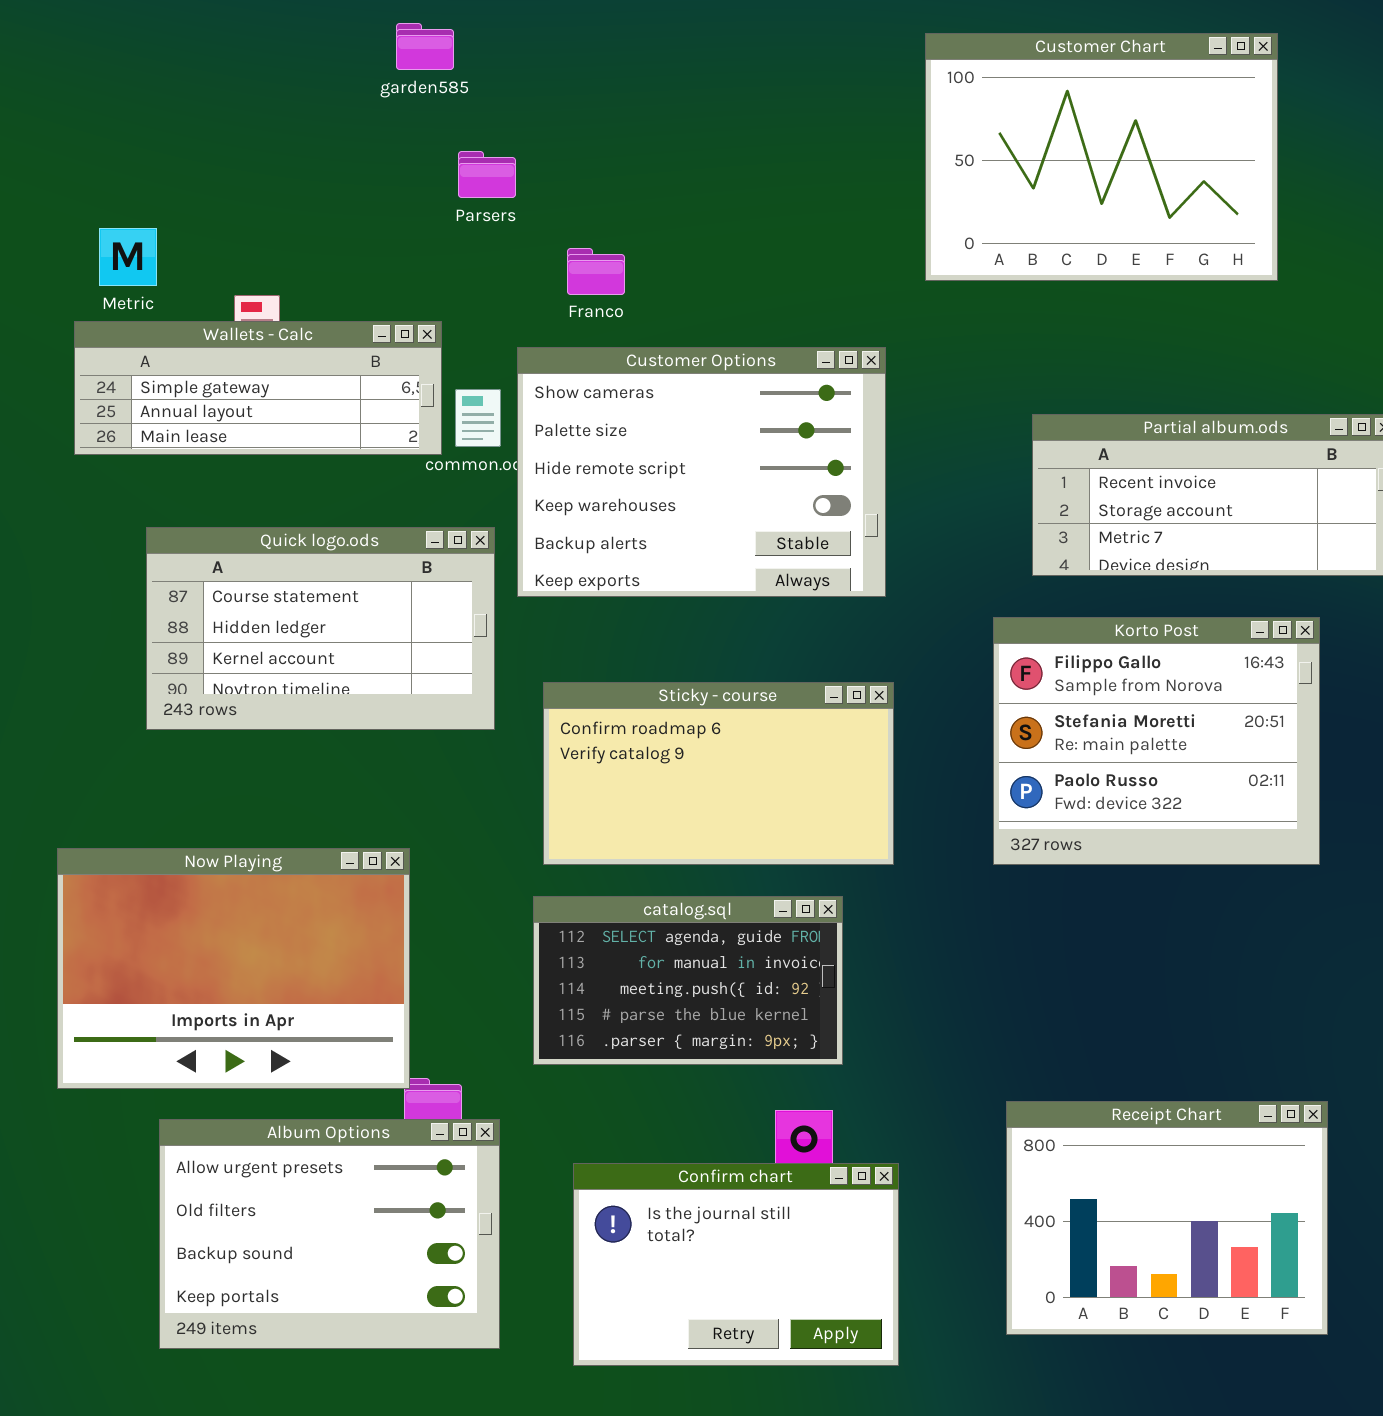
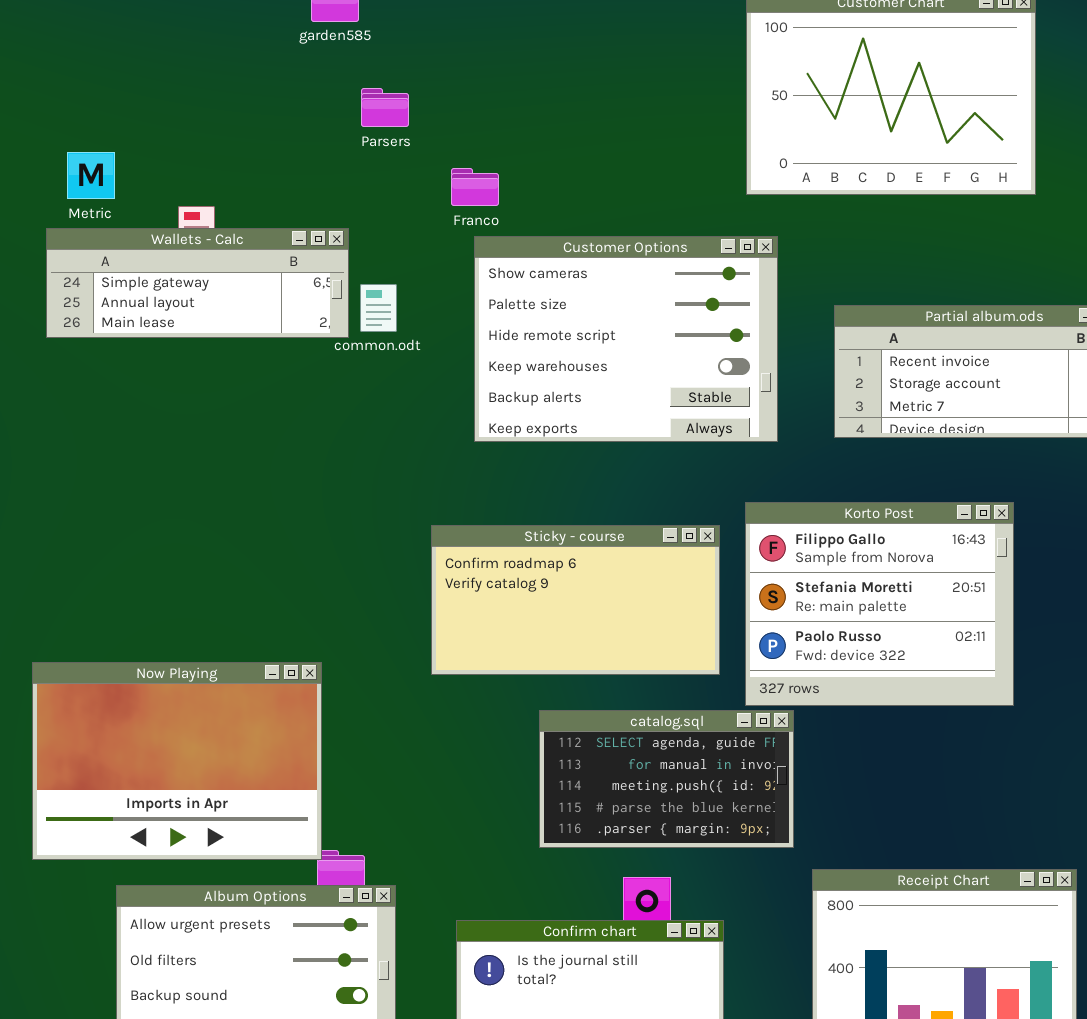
Customer Options: [517,347,886,597] -> [474,236,778,442], moved
Quick logo.ods: [146,527,495,730] -> none, closed
Korto Post: [993,617,1320,865] -> [745,502,1014,706], moved
catalog.sql: [533,896,843,1065] -> [539,710,794,848], moved

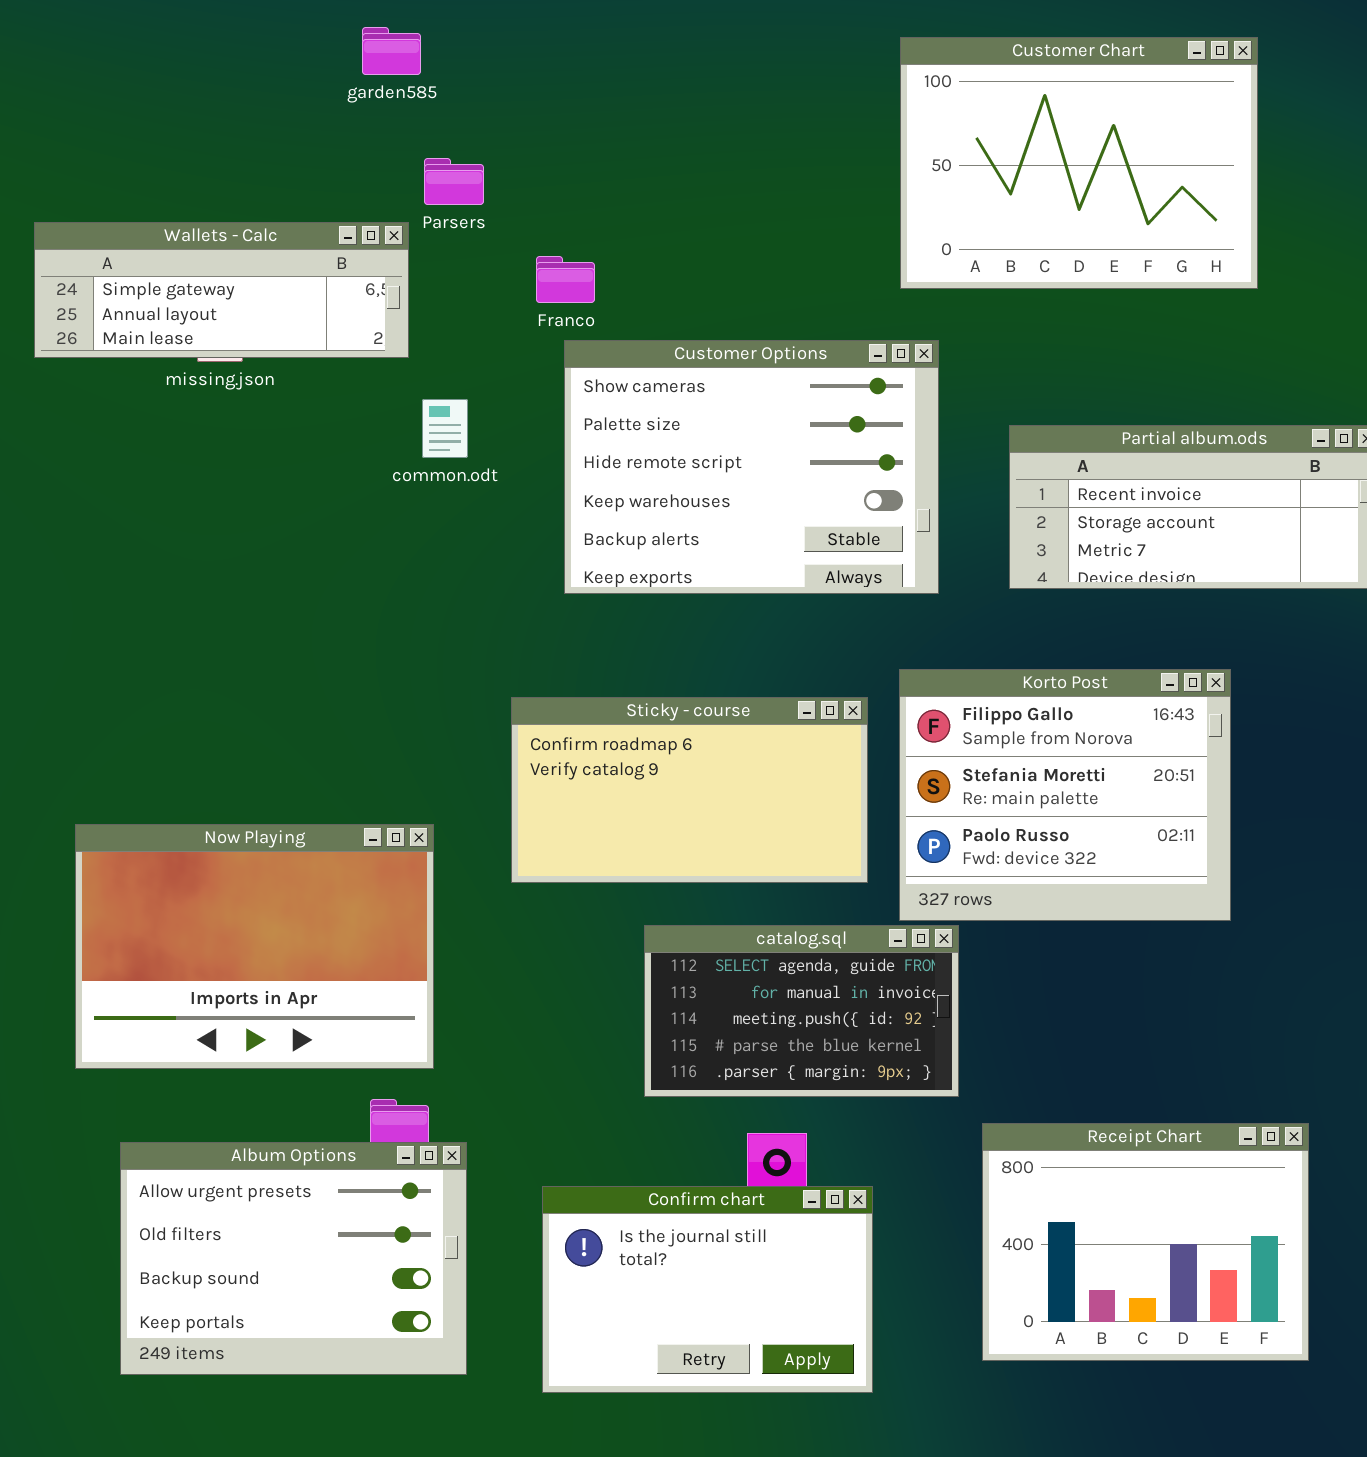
Wallets - Calc: [46,228,349,338] -> [34,222,409,358], moved
Now Playing: [32,662,322,860] -> [75,824,434,1069], moved

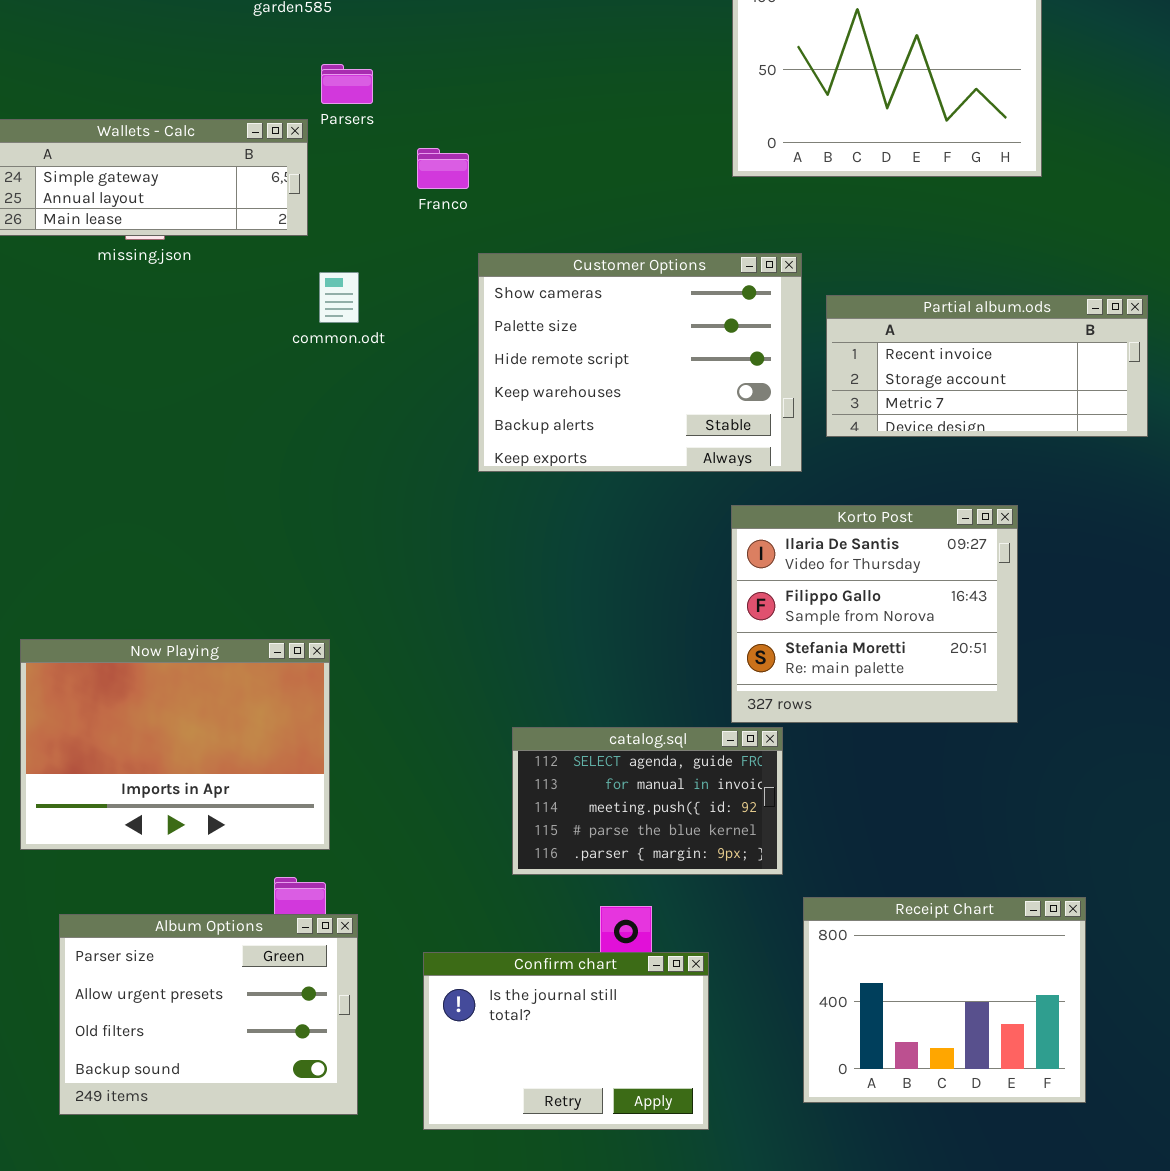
Customer Options: [564,340,939,594] -> [478,253,802,472], moved
Korto Post: [899,669,1231,921] -> [731,505,1018,723], scrolled up 1 row
Sticky - course: [511,697,868,883] -> none, closed
Album Options: [120,1142,467,1375] -> [59,914,358,1115], scrolled up 1 row

